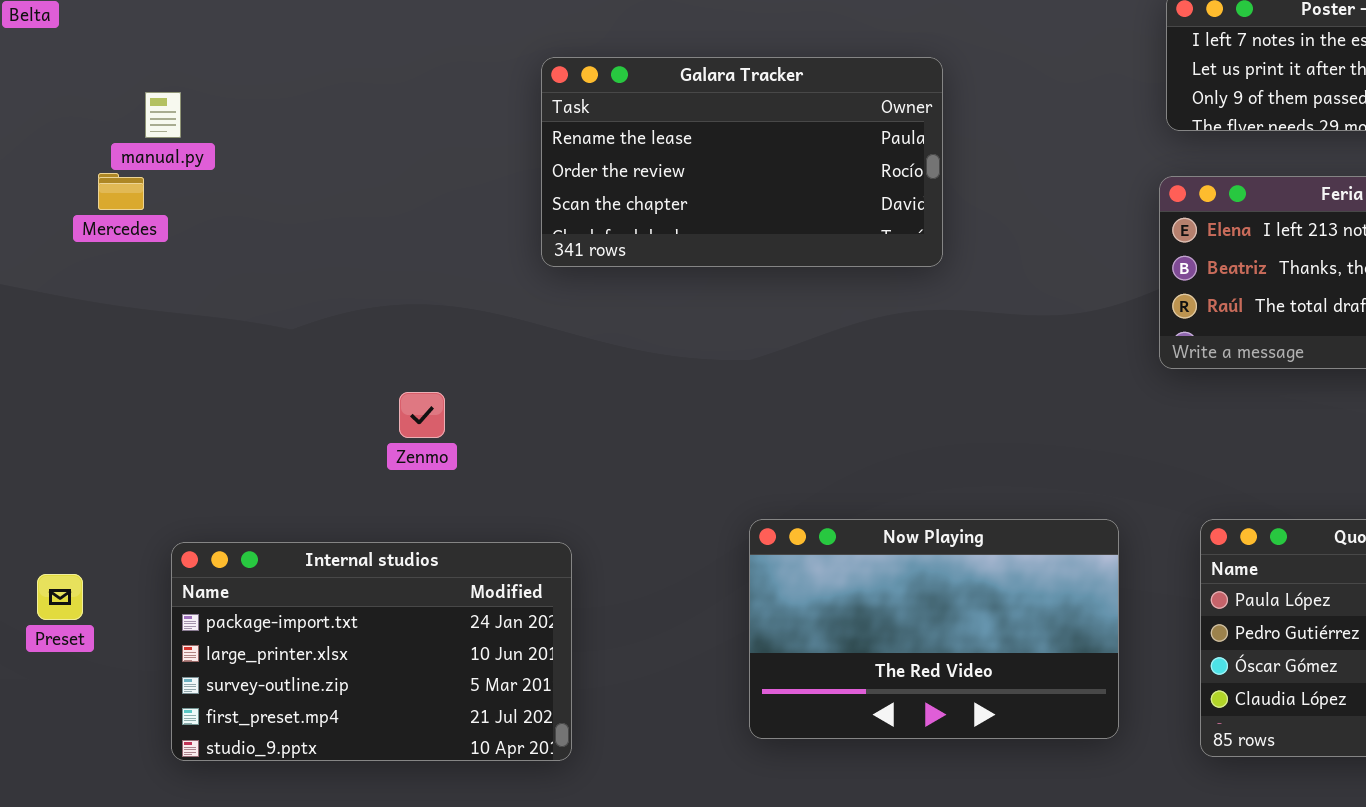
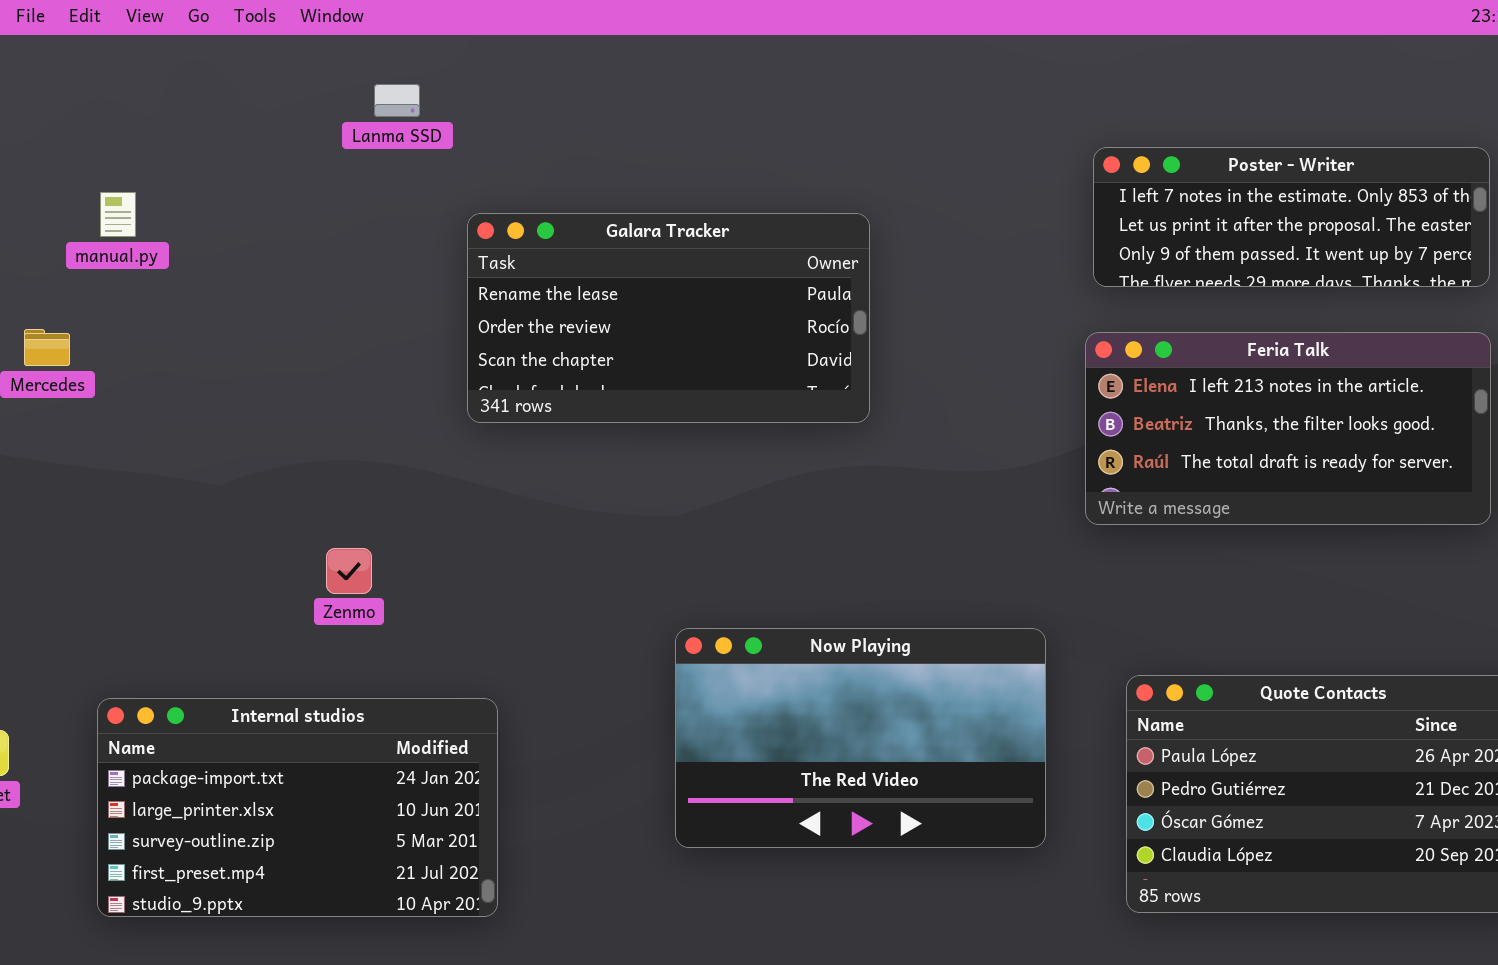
manual.py: [145,92,181,138] -> [100,192,136,237], moved
Now Playing: [749,519,1119,739] -> [675,628,1046,848], moved

